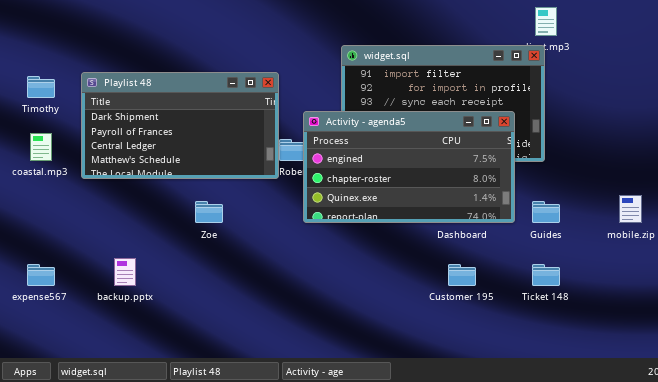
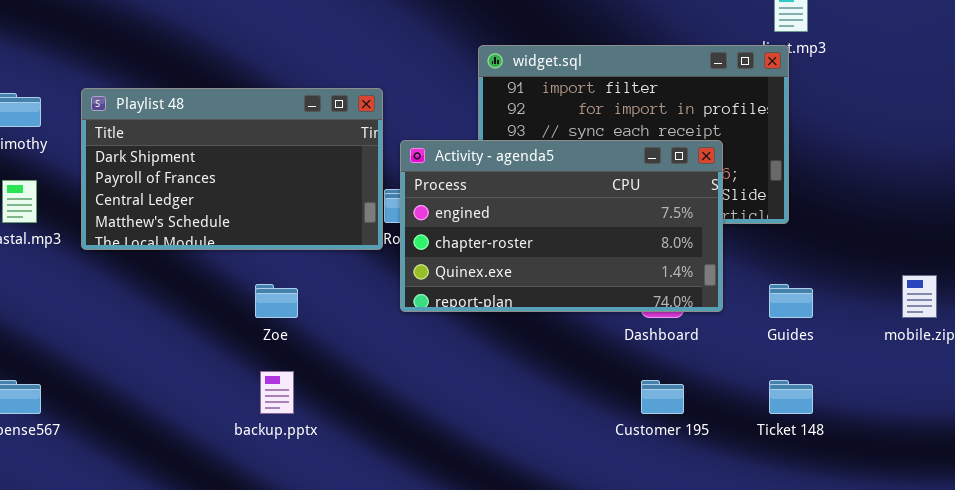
Activity - agenda5: [303,111,515,223] -> [400,140,723,312], moved
backup.pptx: [114,258,136,286] -> [260,371,294,414], moved

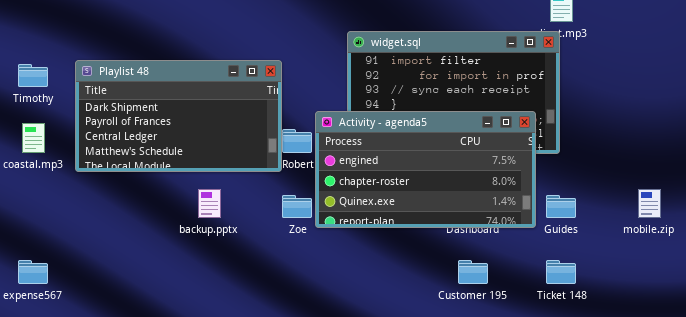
Activity - agenda5: [400,140,723,312] -> [315,111,536,228], moved
Zoe: [255,284,298,318] -> [282,195,312,218], moved
backup.pptx: [260,371,294,414] -> [198,189,221,218], moved

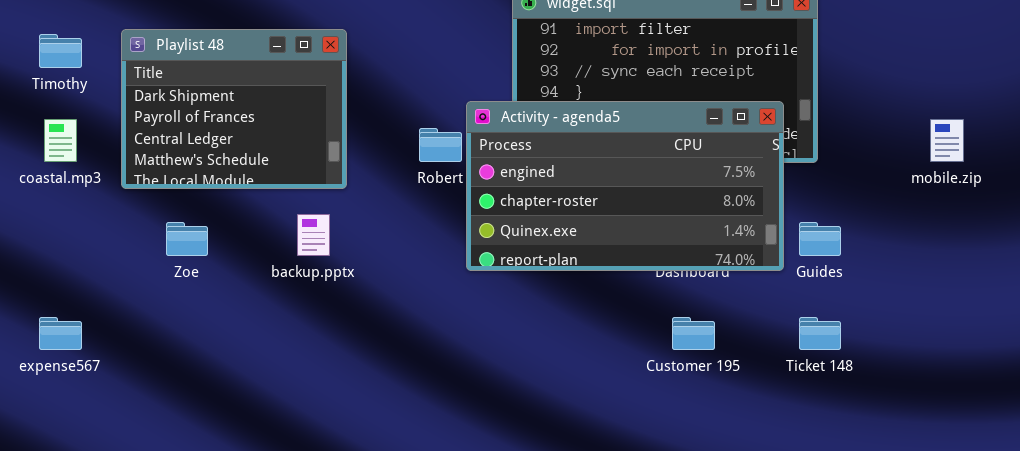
Playlist 48: [75,60,282,172] -> [121,29,347,189], resized
mobile.zip: [638,189,661,218] -> [930,119,964,162], moved
Zoe: [282,195,312,218] -> [166,222,208,256], moved

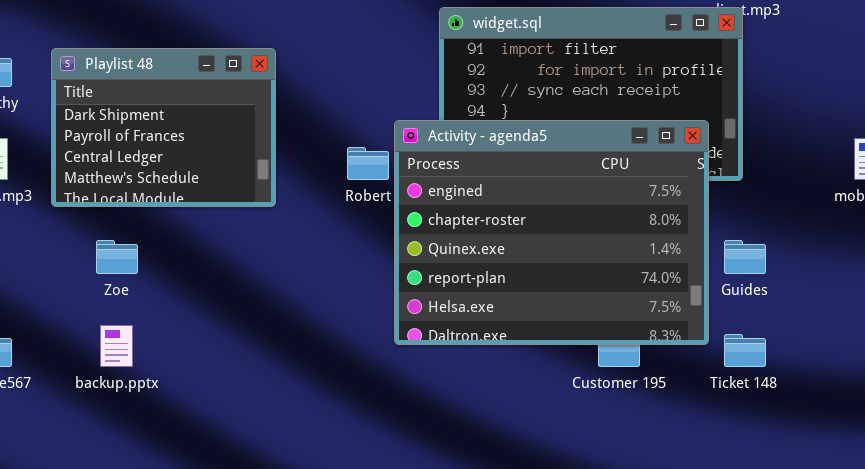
Activity - agenda5: [466,101,784,271] -> [394,120,709,345], resized
backup.pptx: [297,214,330,256] -> [100,325,133,367], moved

